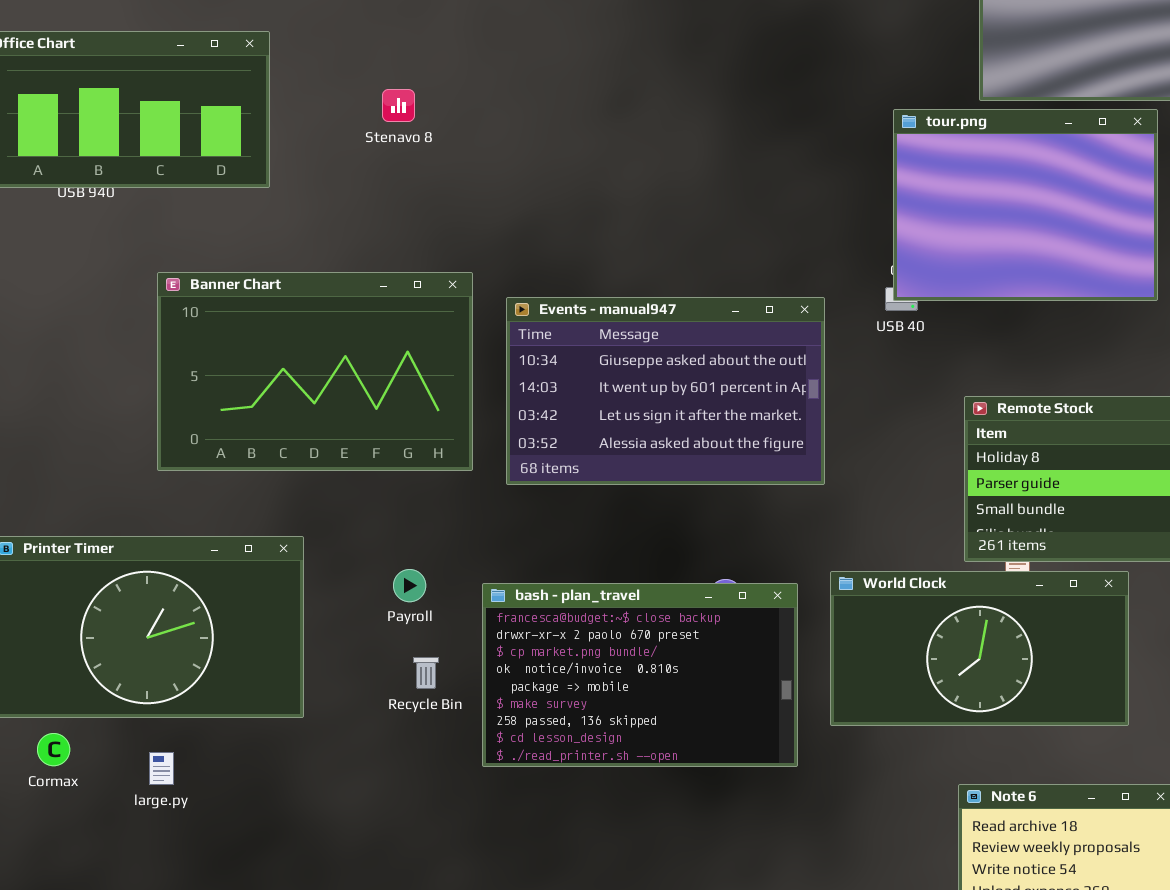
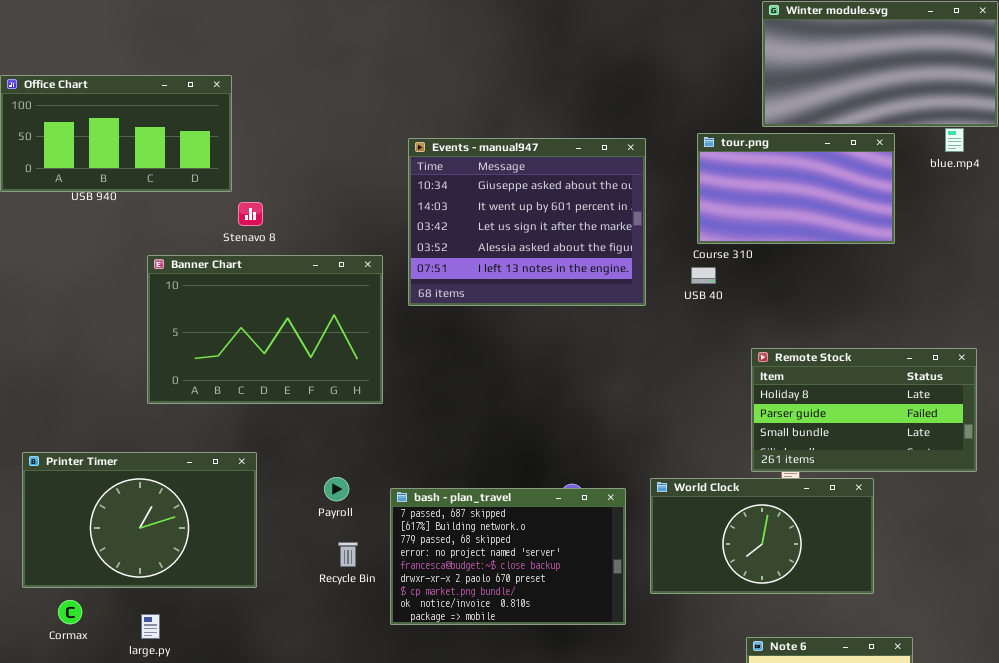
Stenavo 8: [382,89,415,122] -> [238,202,263,226], moved
tour.png: [893,109,1158,301] -> [697,133,895,244], resized
Events - manual947: [506,297,825,485] -> [408,138,646,306], moved, resized
bash - plan_travel: [482,583,798,767] -> [390,488,626,625], scrolled up 4 rows

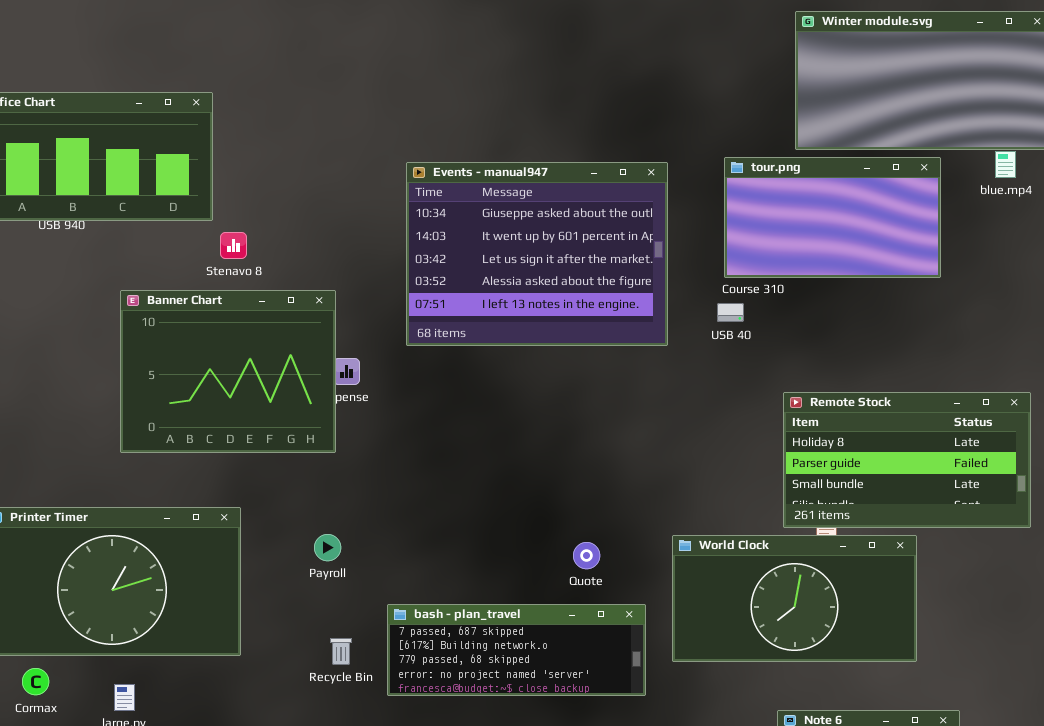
Banner Chart: [147,255,383,404] -> [120,290,336,453], resized
bash - plan_travel: [390,488,626,625] -> [387,604,646,696], resized
Recycle Bin: [338,542,358,567] -> [330,638,352,665], moved

